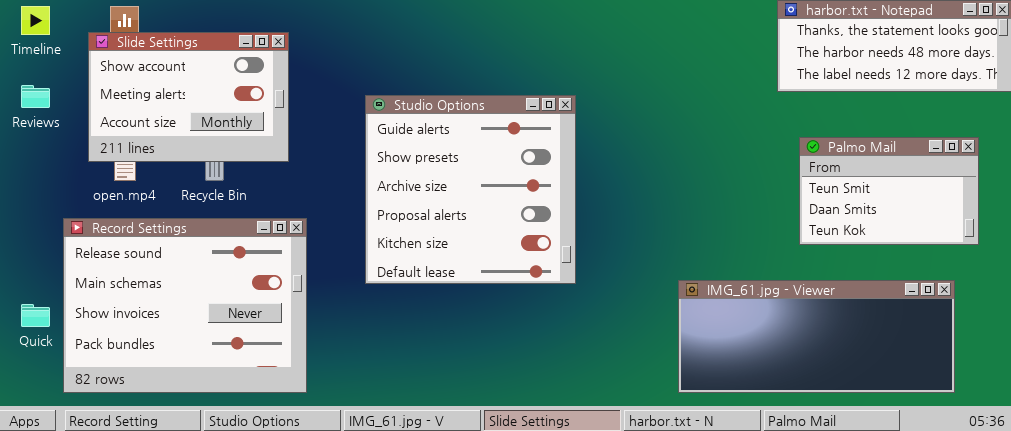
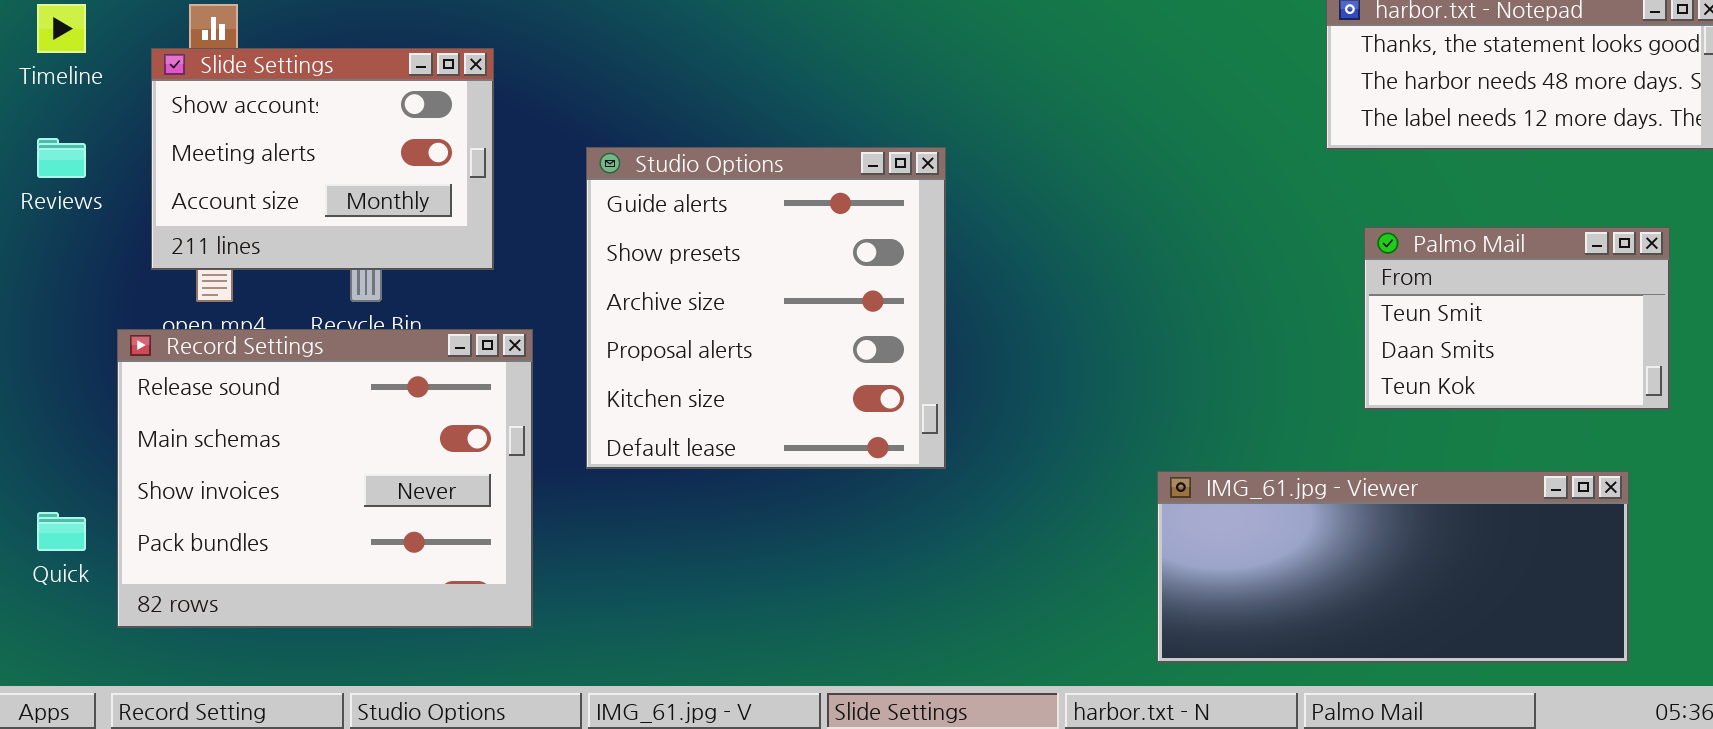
Studio Options: [365,95,576,284] -> [586,147,946,469], moved
Record Settings: [63,218,307,393] -> [117,329,533,628], moved

